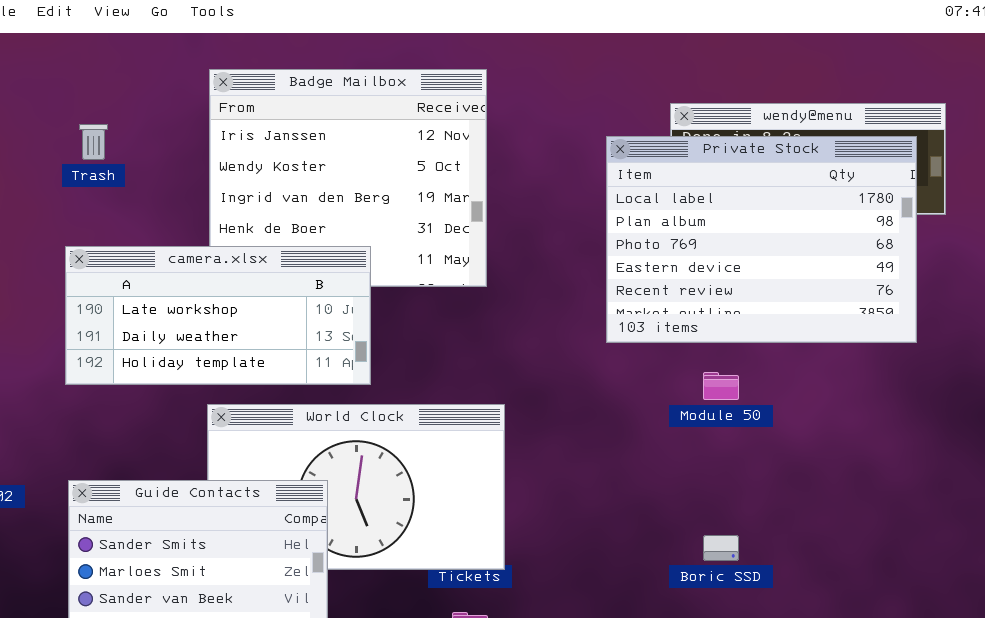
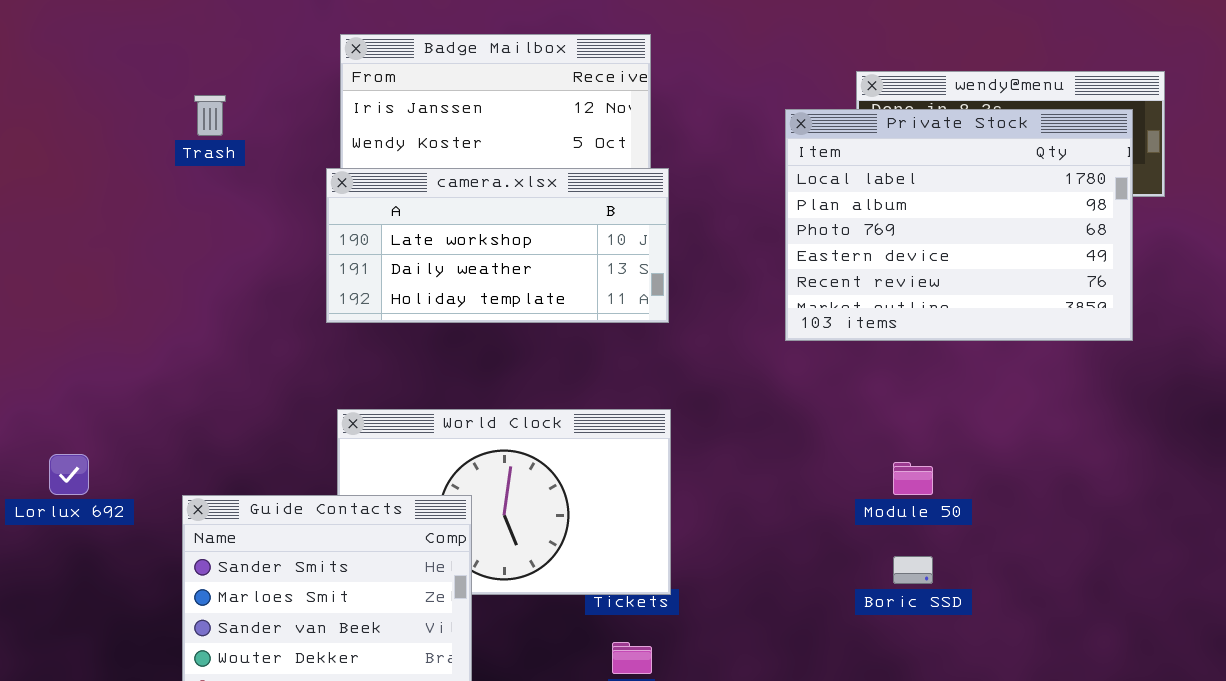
camera.xlsx: [65,246,371,385] -> [326,168,669,323], moved
Module 50: [703,372,739,400] -> [893,462,933,495], moved

